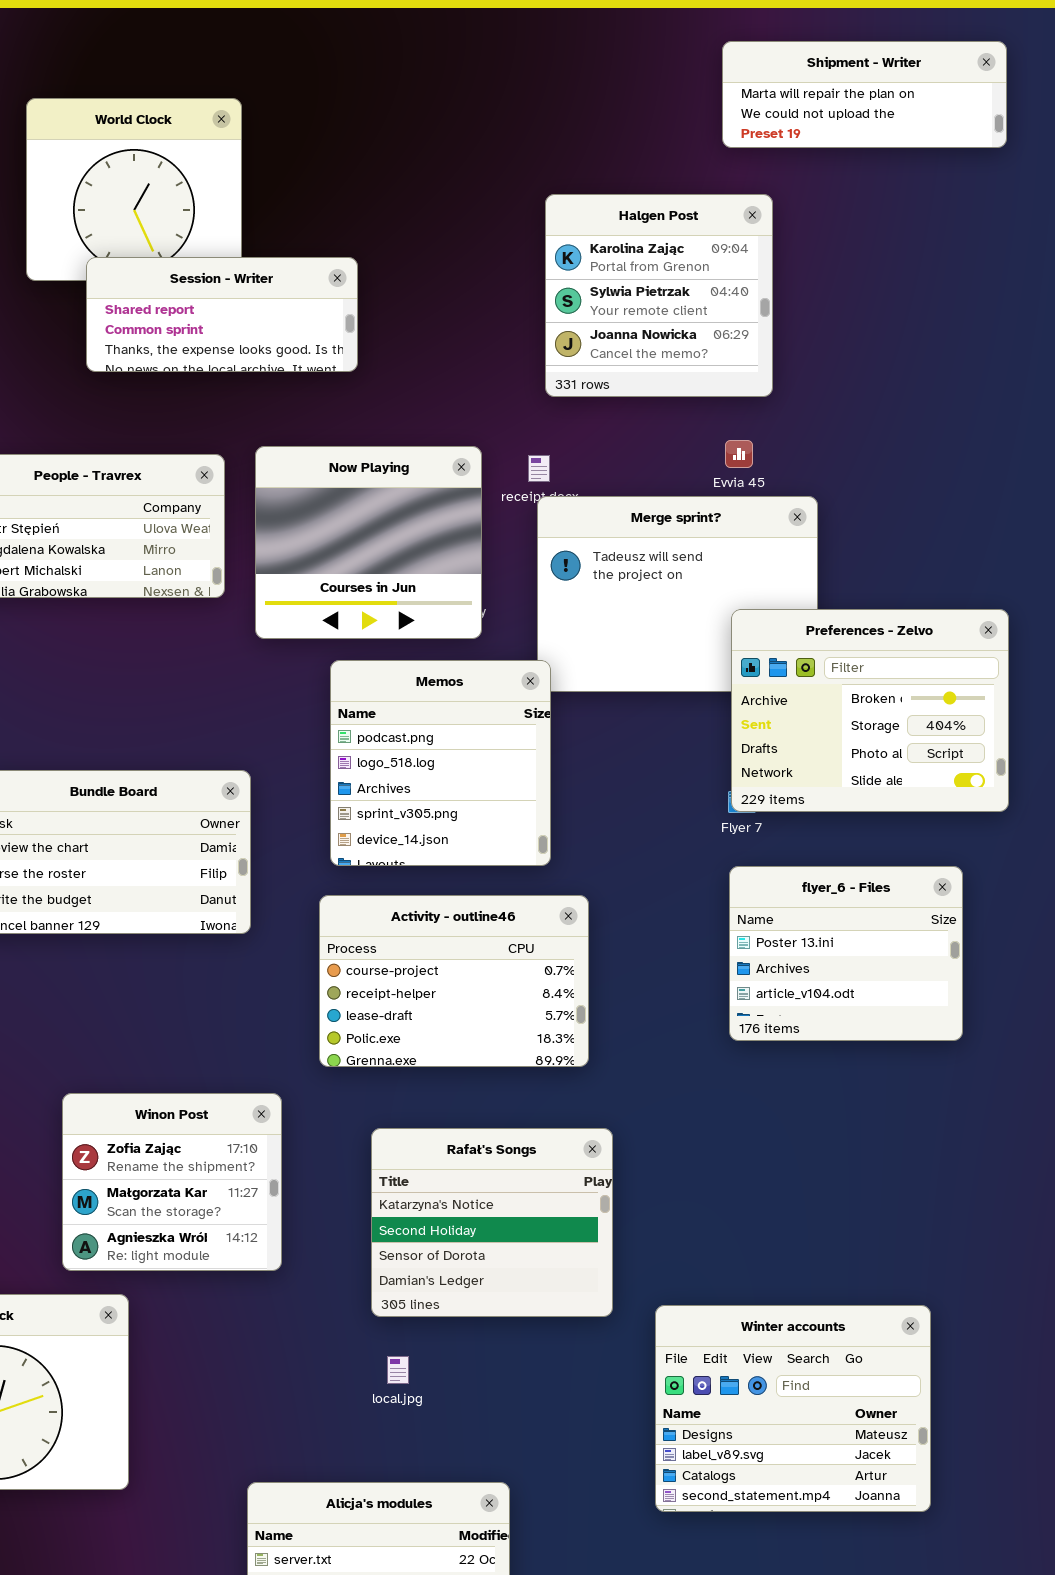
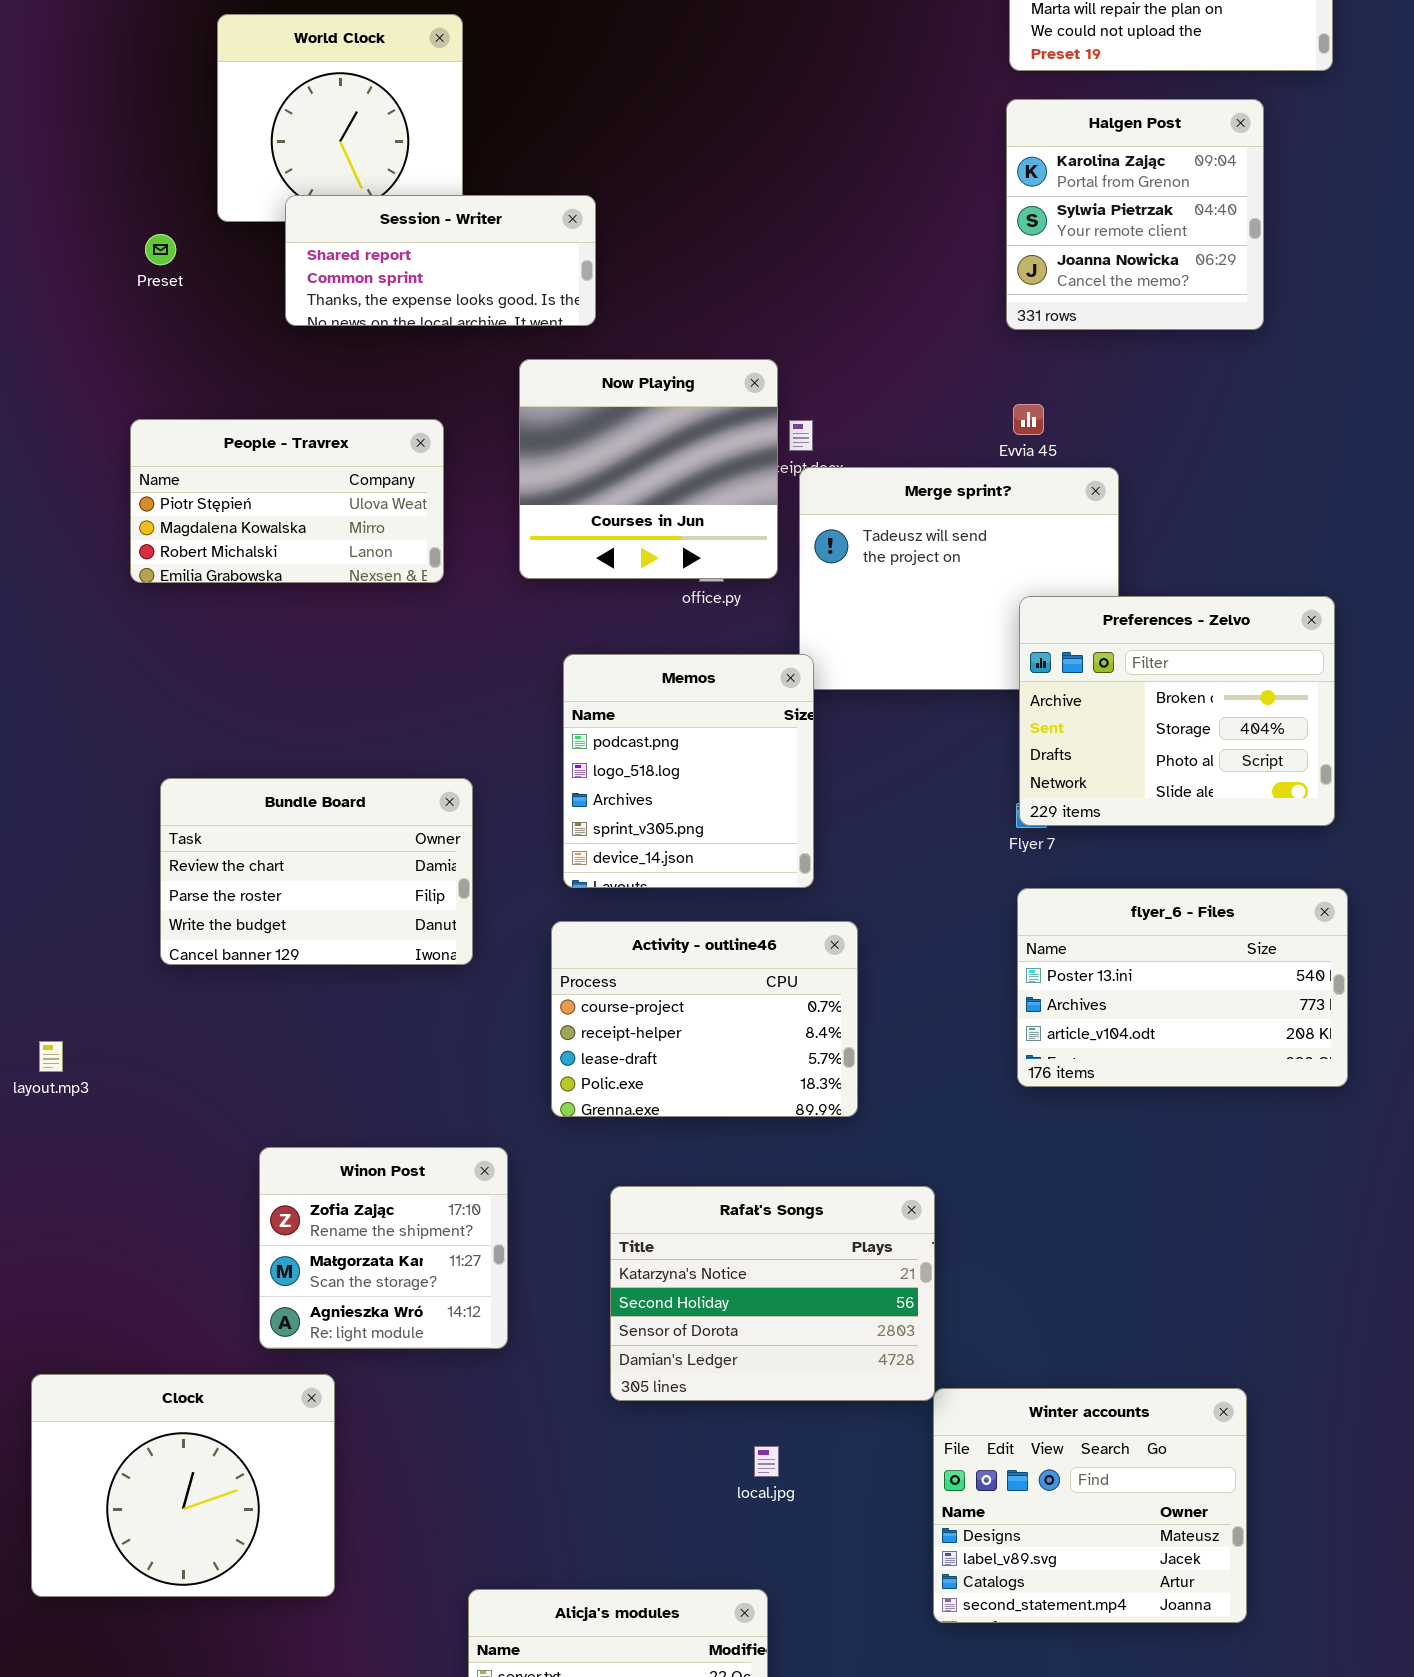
Halgen Post: [545,194,773,397] -> [1006,99,1264,330], moved
Now Playing: [255,446,482,639] -> [519,359,778,579], moved
flyer_6 - Files: [729,866,963,1041] -> [1017,888,1348,1087], resized
Rafał's Songs: [371,1128,613,1317] -> [610,1186,935,1401], resized
local.jpg: [387,1356,409,1384] -> [754,1446,779,1477], moved

